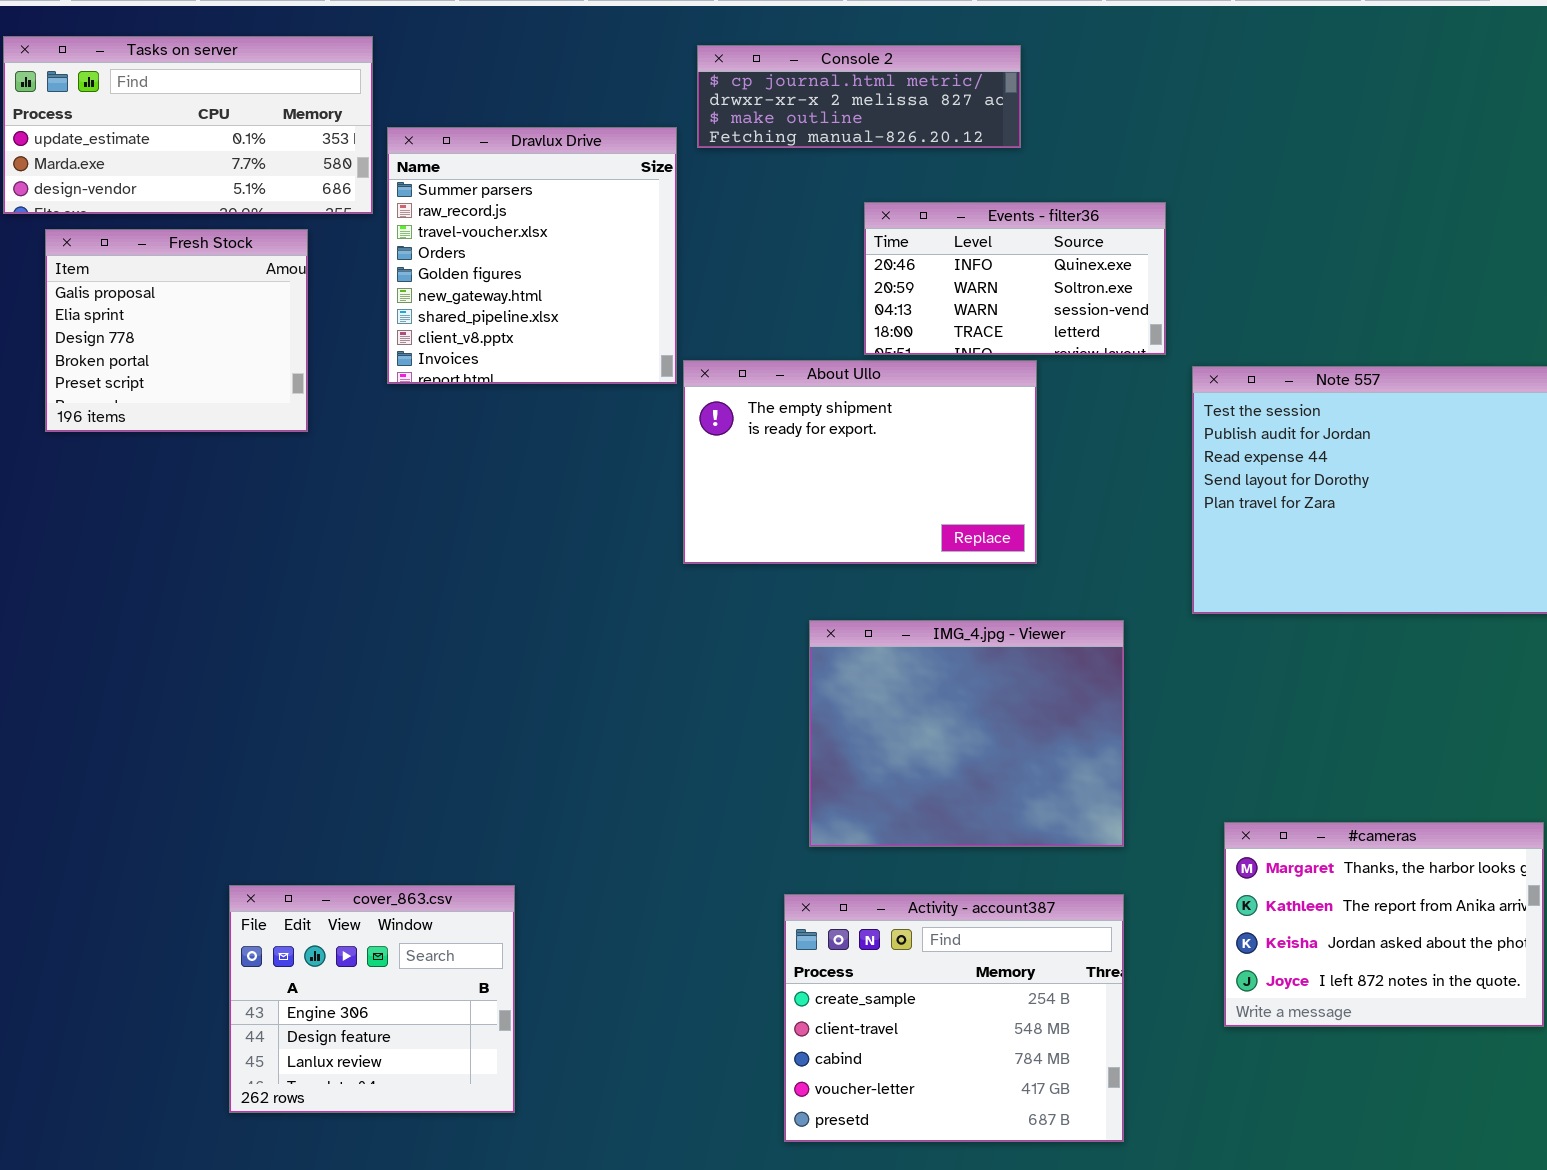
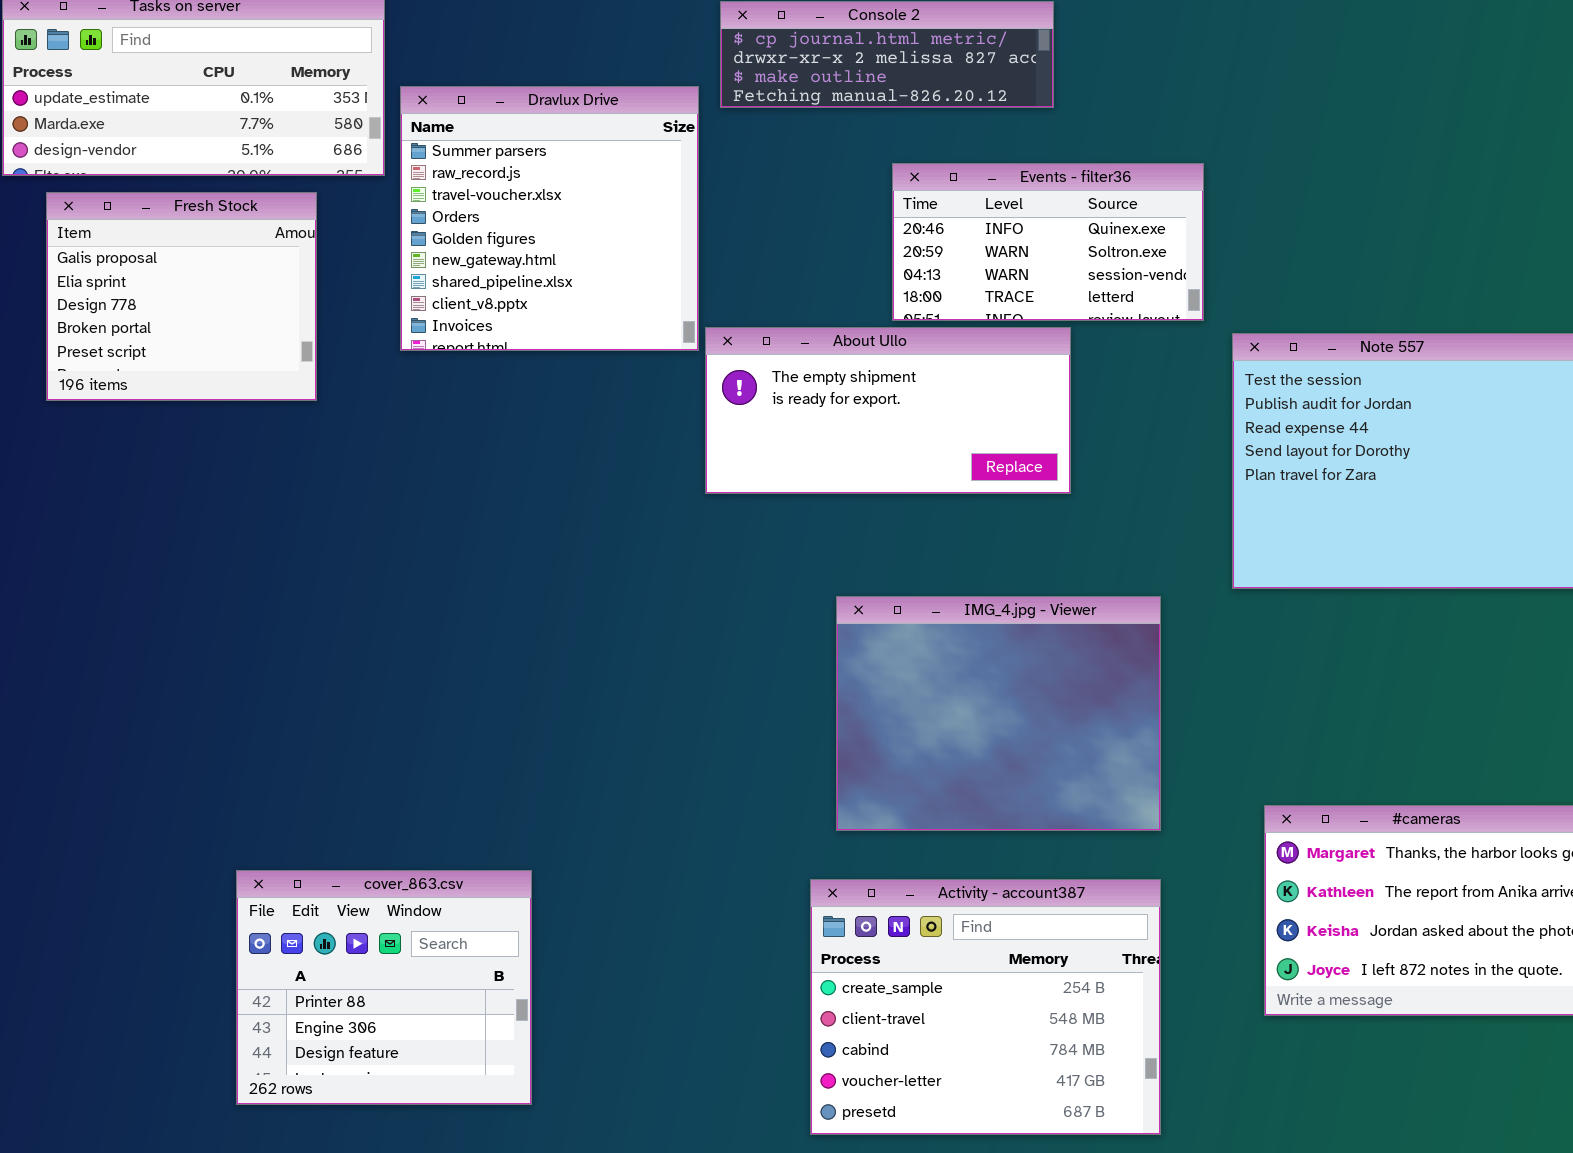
About Ullo: [683,360,1037,564] -> [705,327,1071,494], resized
cover_863.csv: [229,885,515,1113] -> [236,870,532,1105], scrolled up 1 row

